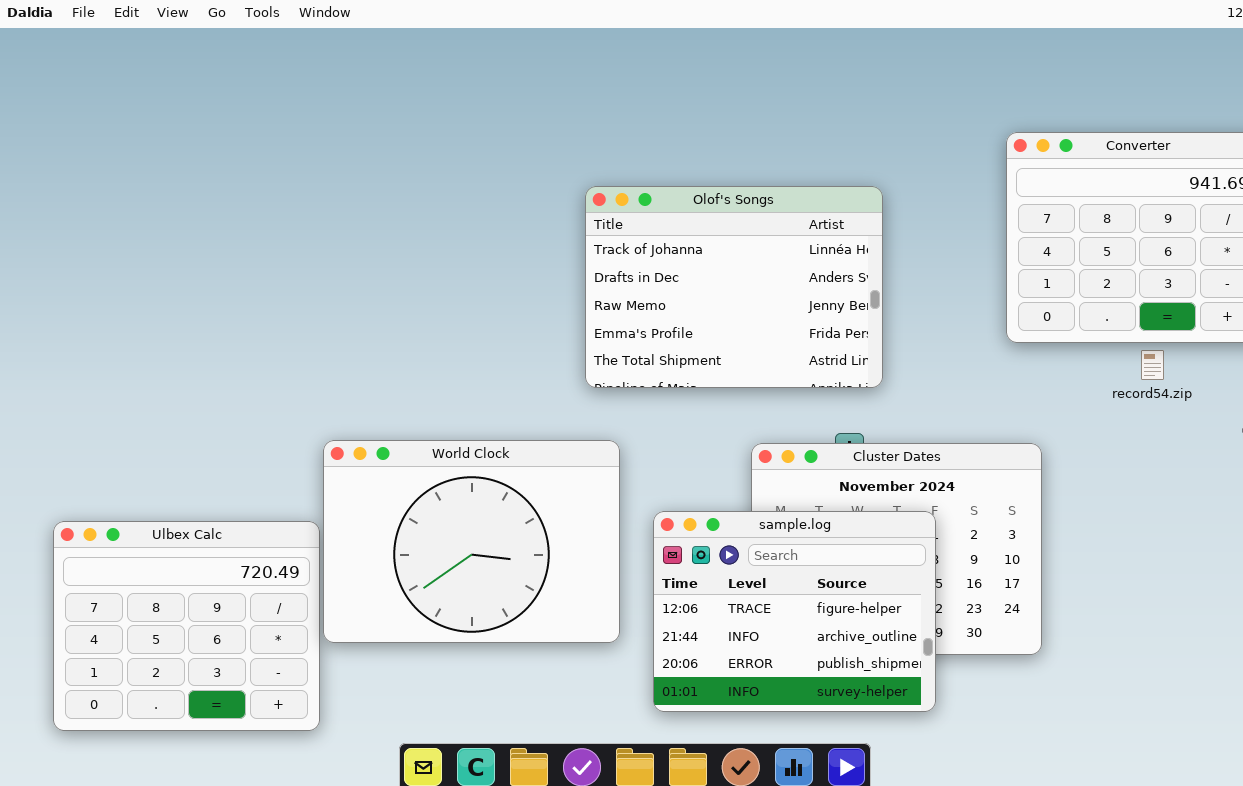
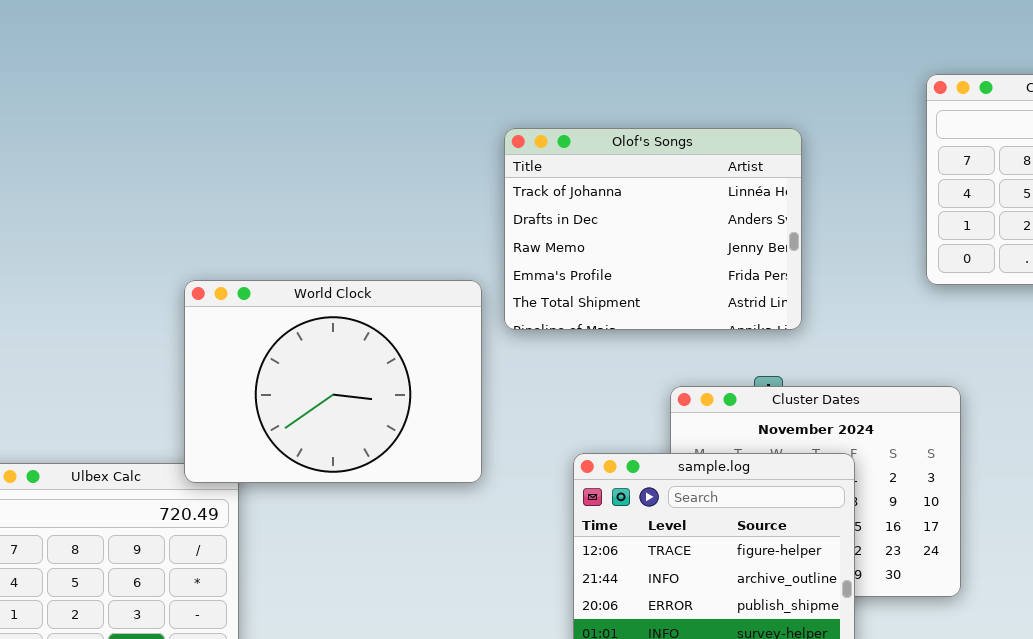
World Clock: [323,440,620,643] -> [184,280,482,483], moved

